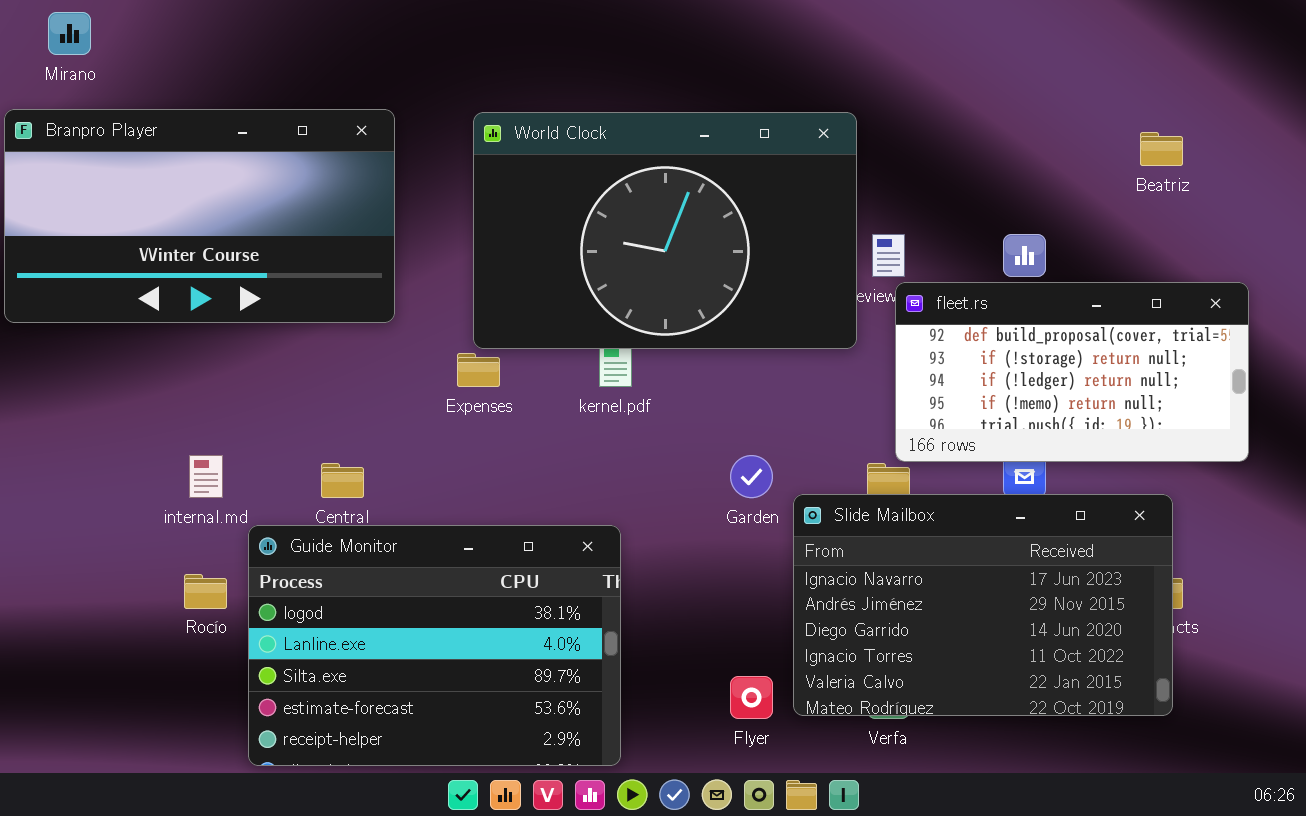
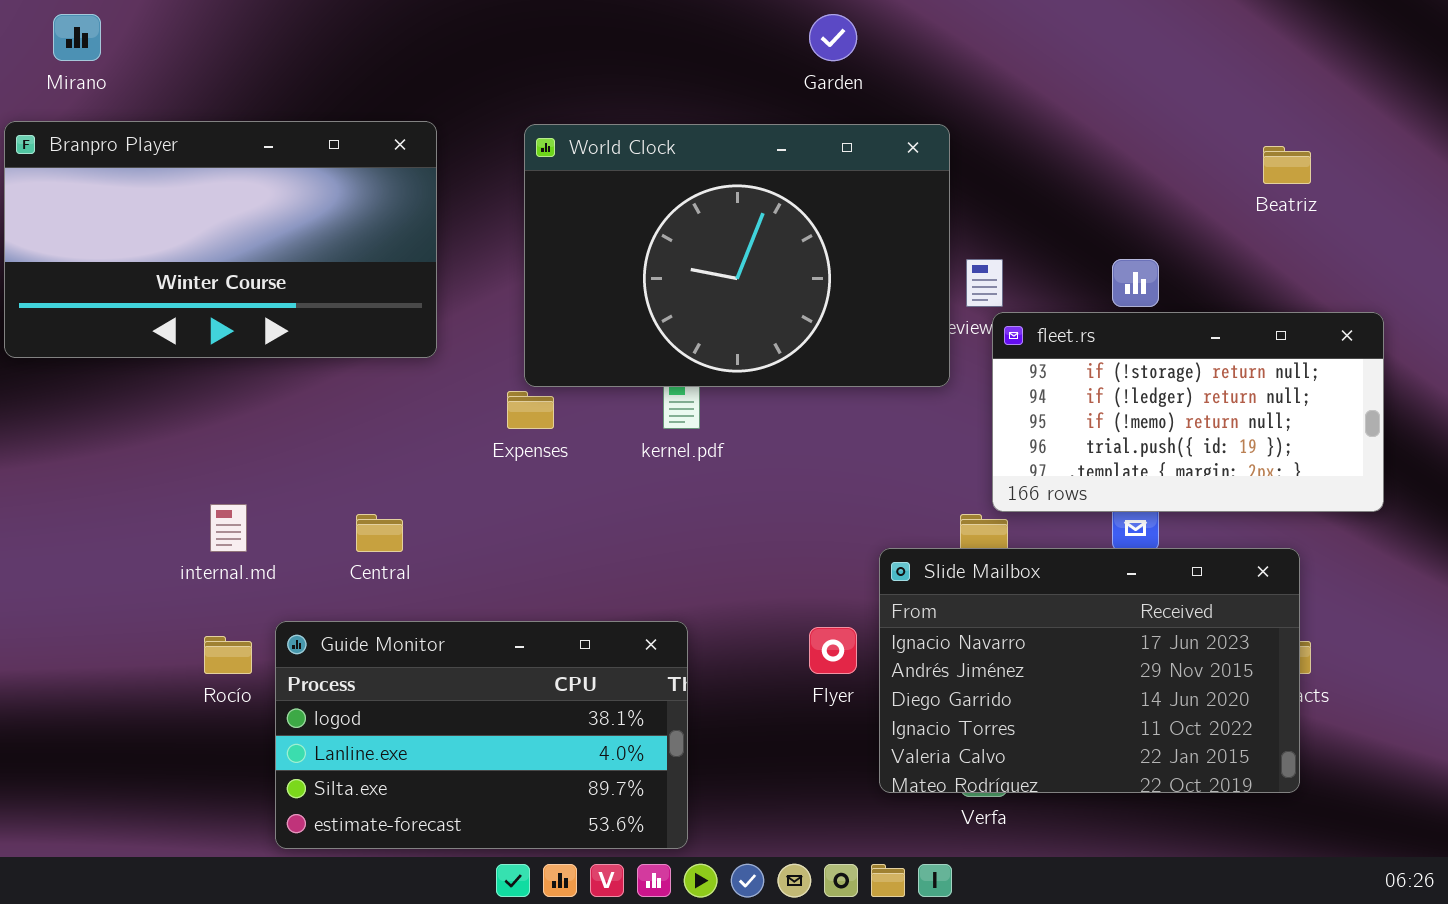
fleet.rs: [895,282,1249,462] -> [992,312,1384,512], scrolled down 1 row
Garden: [730,455,773,498] -> [809,14,857,61], moved
Guide Monitor: [248,525,621,766] -> [275,621,688,849], resized
Flyer: [730,676,773,719] -> [809,627,857,674], moved

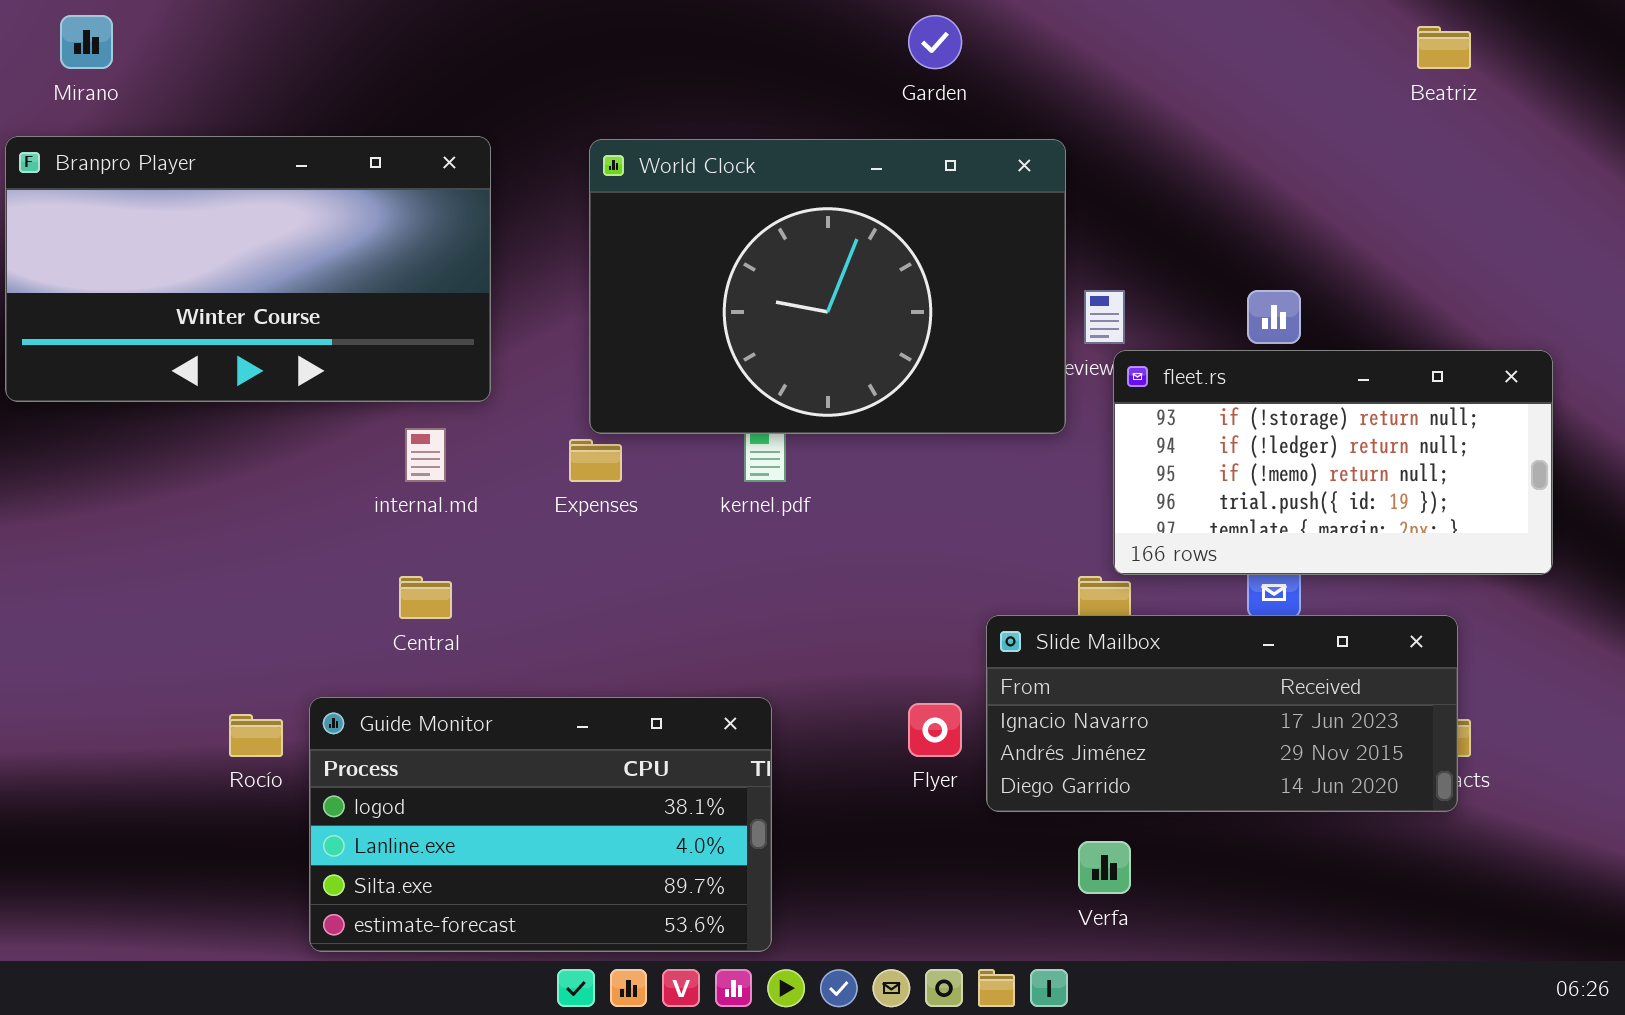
Beatriz: [1263,146,1311,184] -> [1417,26,1471,69], moved
internal.md: [210,504,247,552] -> [405,428,446,482], moved
Slide Mailbox: [879,548,1300,793] -> [986,615,1458,812], resized

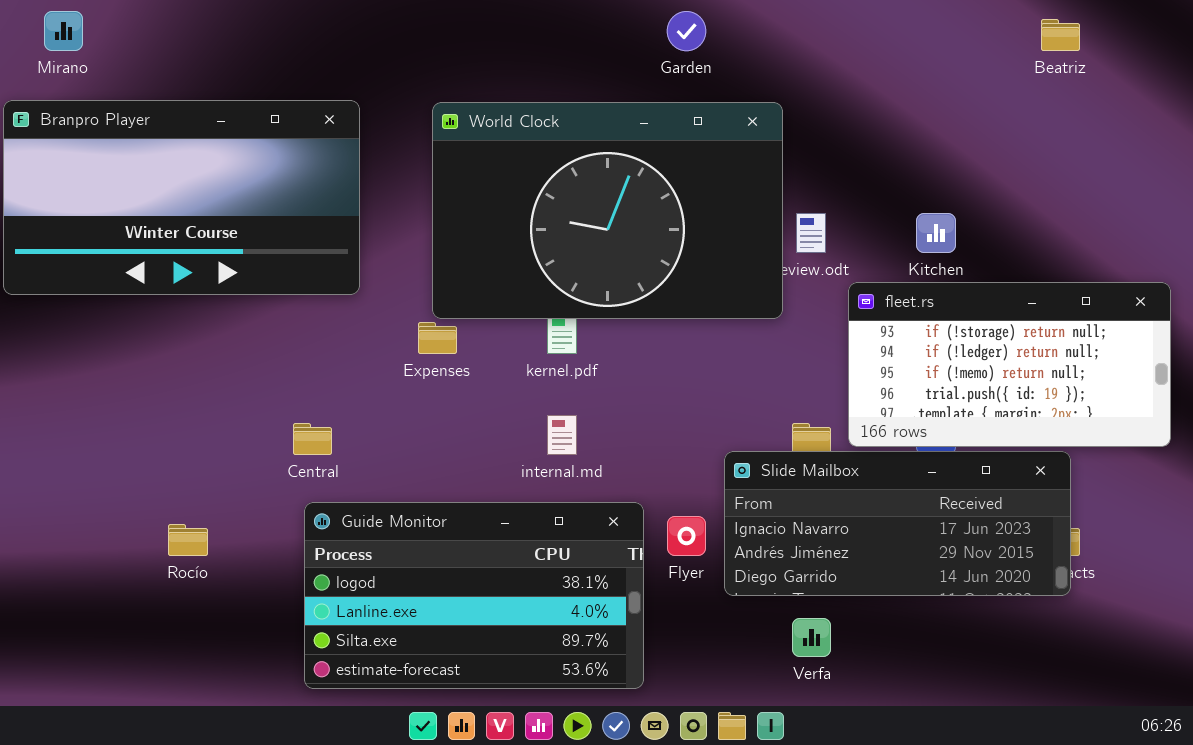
fleet.rs: [1113,350,1553,575] -> [848,282,1171,447], moved
internal.md: [405,428,446,482] -> [547,415,577,455], moved
Guide Monitor: [309,697,772,952] -> [304,502,644,689], moved

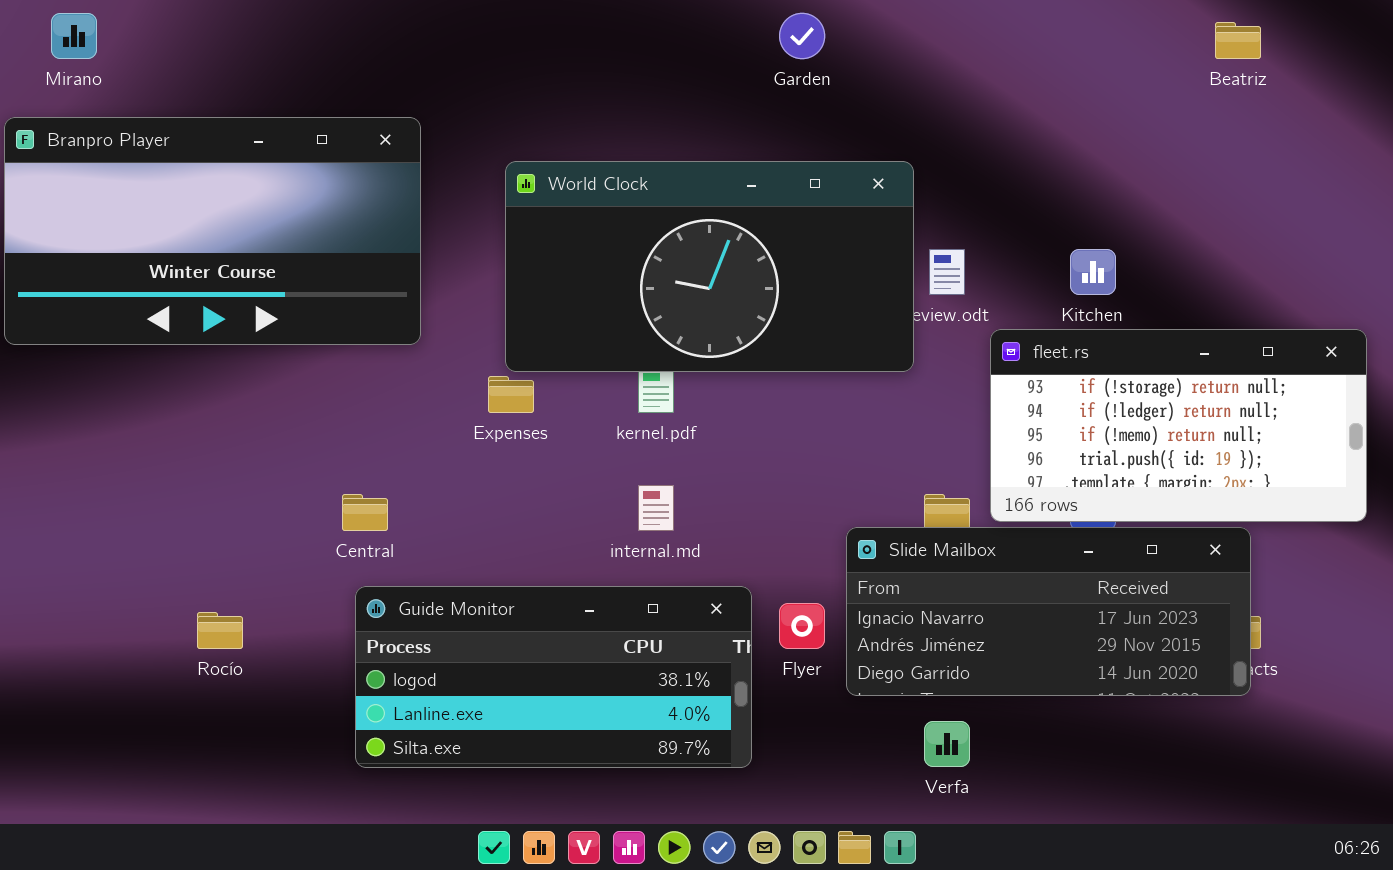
World Clock: [432,102,783,319] -> [505,161,914,372], resized
Guide Monitor: [304,502,644,689] -> [355,586,752,768], resized

